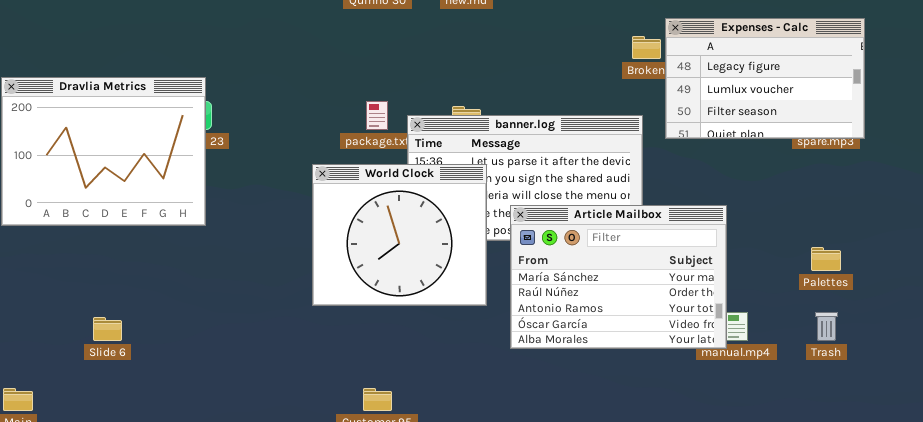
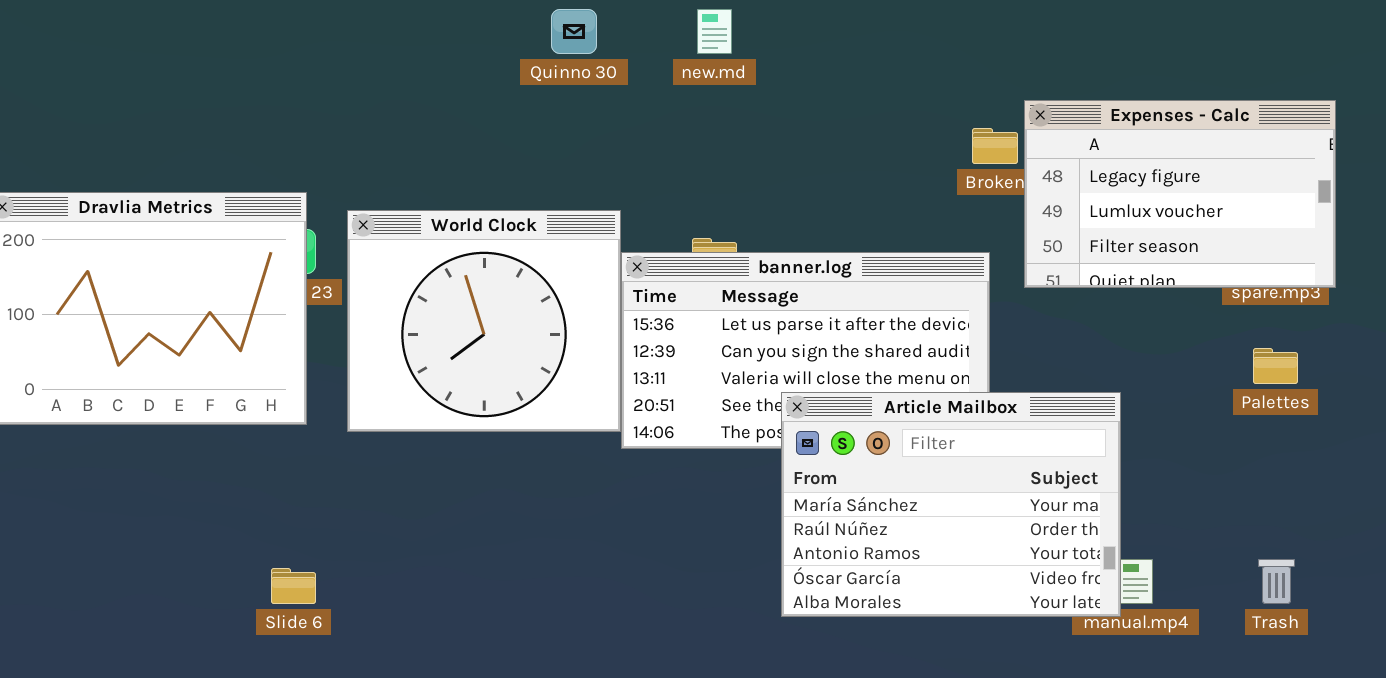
World Clock: [312,164,487,306] -> [347,210,621,432], moved
Palettes: [811,247,841,271] -> [1253,348,1298,384], moved
Slide 6: [93,317,122,341] -> [271,568,316,604], moved

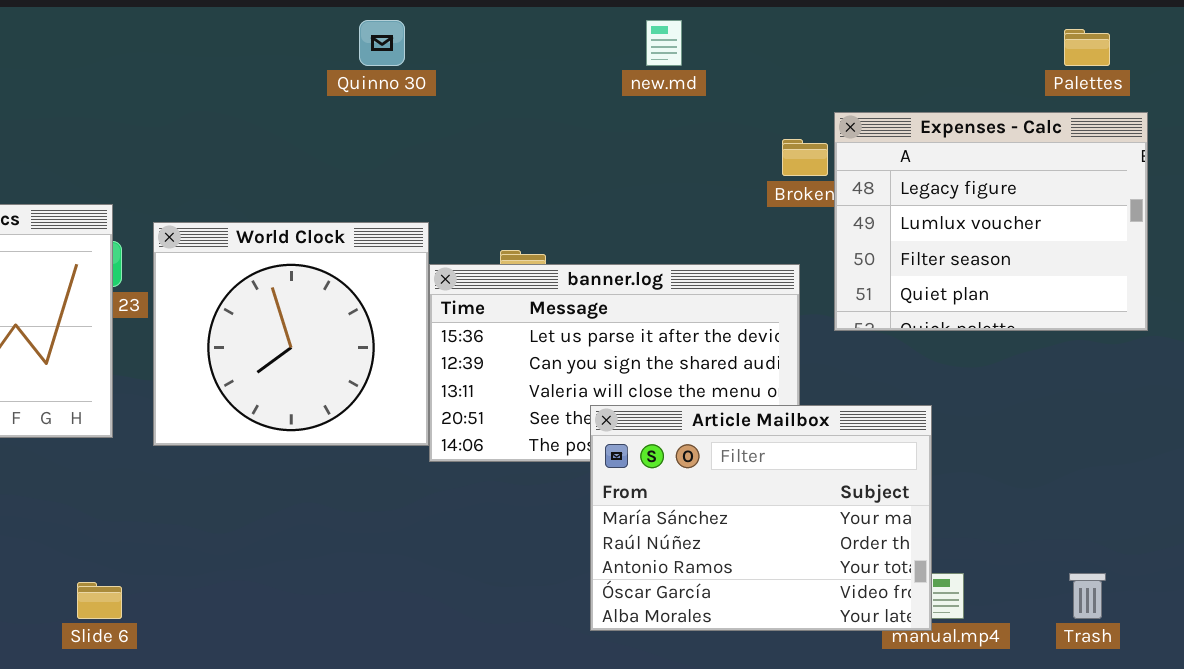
new.md: [697,9,732,54] -> [646,20,682,66], moved
Expenses - Calc: [1024,100,1336,288] -> [834,112,1148,331], resized
Palettes: [1253,348,1298,384] -> [1064,29,1110,66], moved

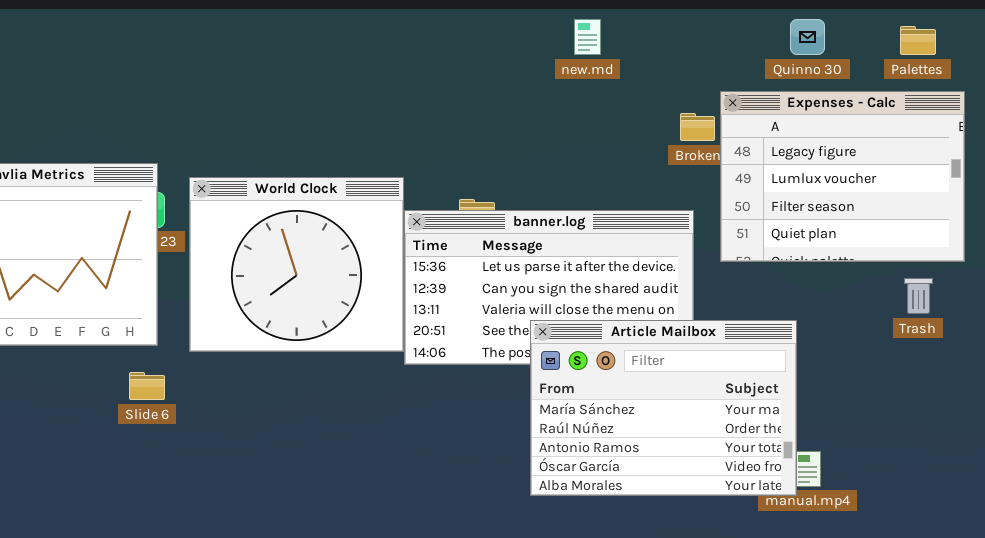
Quinno 30: [359,20,405,66] -> [790,19,825,55], moved
Trash: [1069,573,1106,619] -> [904,278,933,314], moved
Slide 6: [77,582,122,619] -> [129,372,165,400], moved

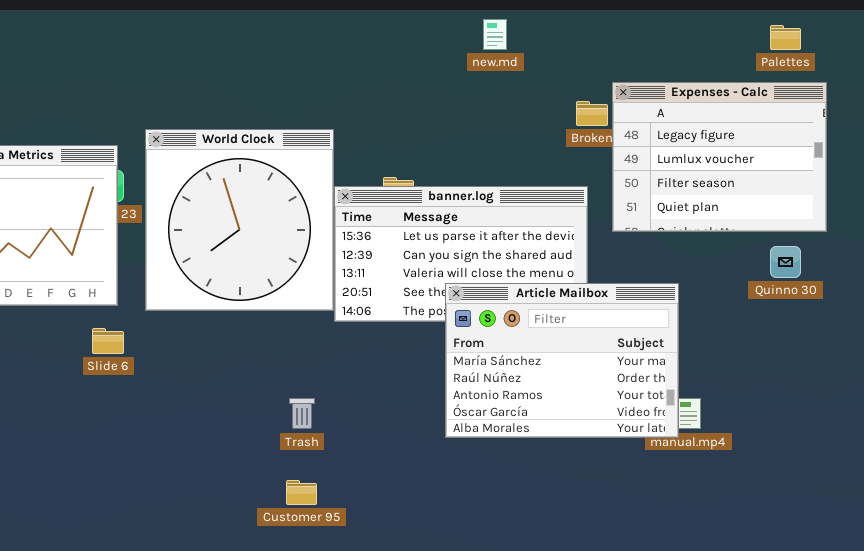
Quinno 30: [790,19,825,55] -> [770,246,801,278], moved
World Clock: [189,177,404,352] -> [145,129,334,311], resized
Trash: [904,278,933,314] -> [289,398,315,429], moved

